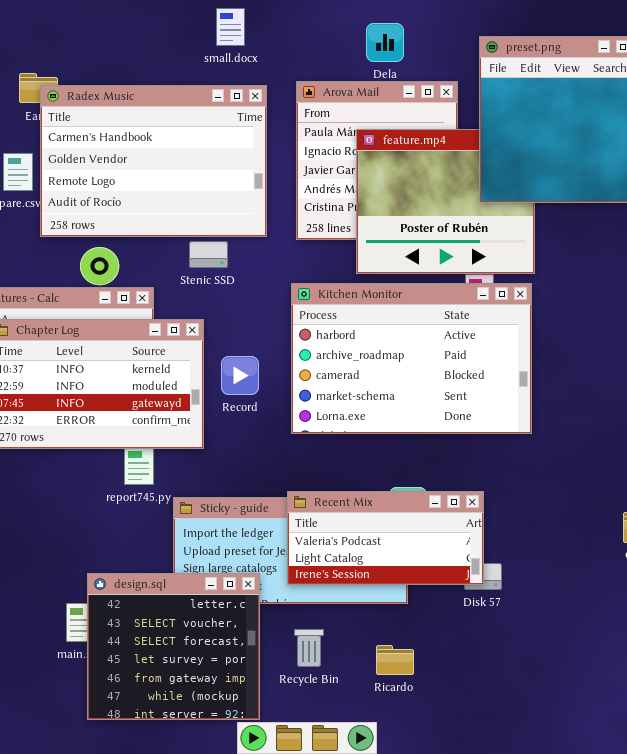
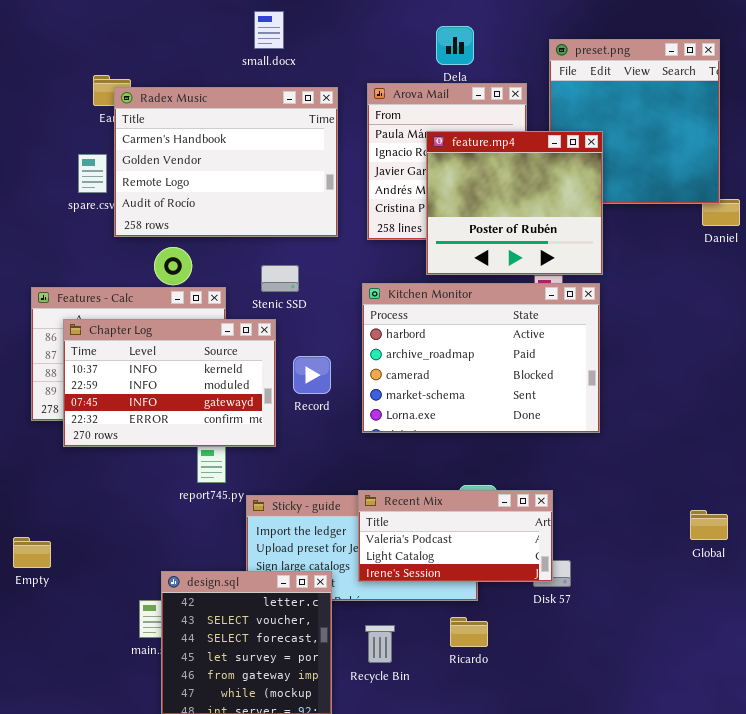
small.docx: [216,8,245,46] -> [254,11,284,49], moved
feature.mp4: [356,129,535,274] -> [426,131,603,275], raised
Stenic SSD: [189,241,228,268] -> [261,265,299,292], moved
Ricardo: [376,645,414,675] -> [450,617,488,647], moved

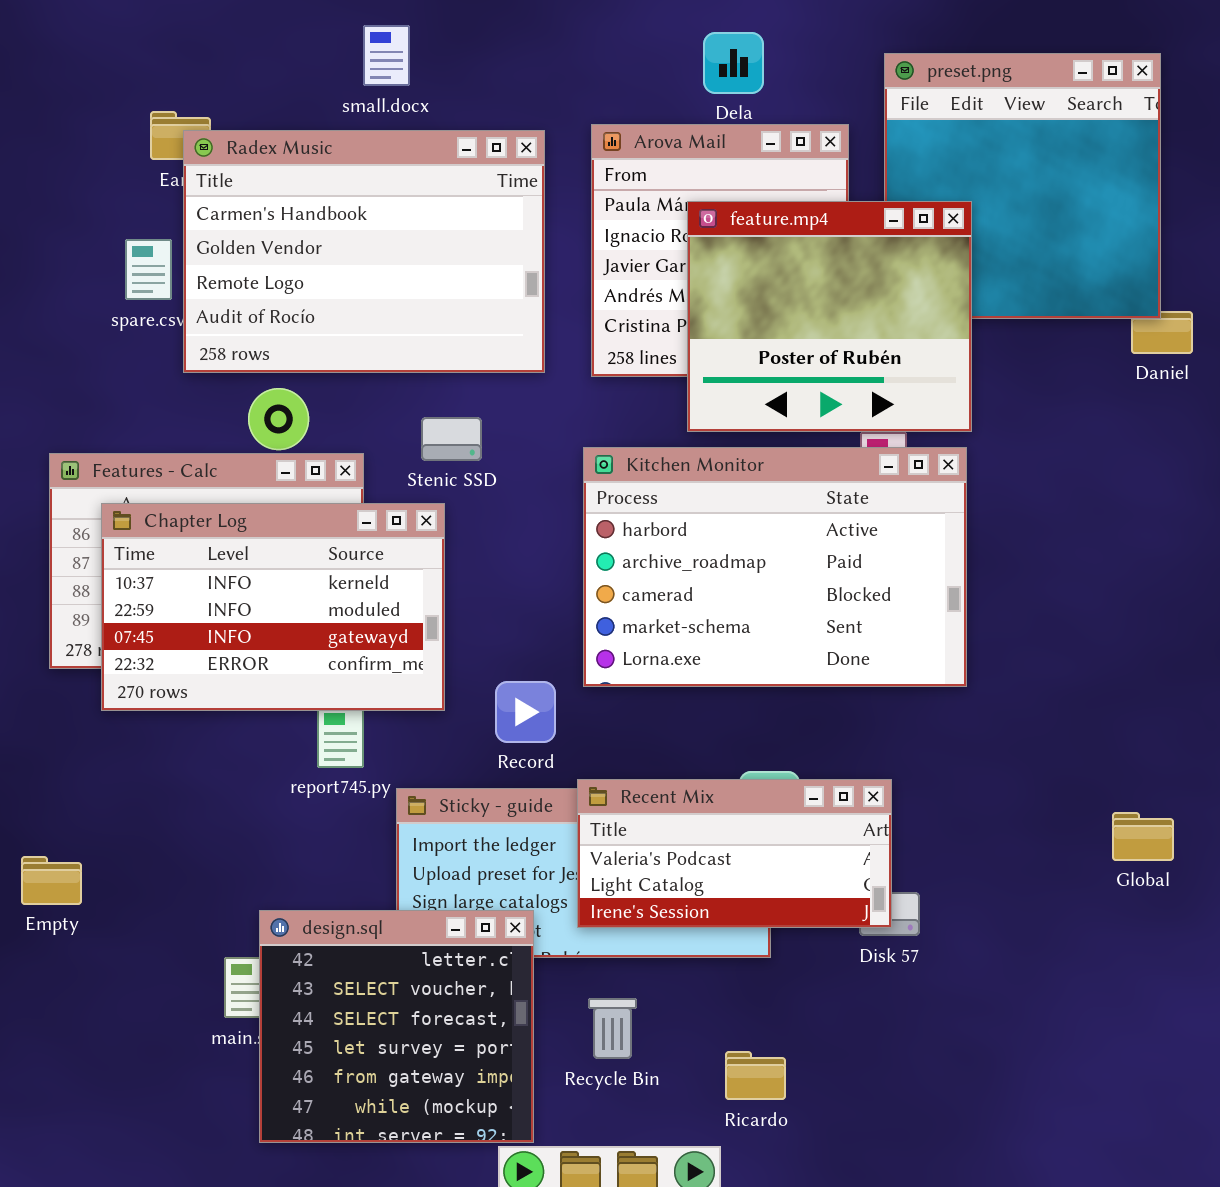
small.docx: [254,11,284,49] -> [363,25,410,86], moved
Record: [293,356,331,394] -> [495,681,556,743], moved
Ricardo: [450,617,488,647] -> [725,1051,786,1100], moved

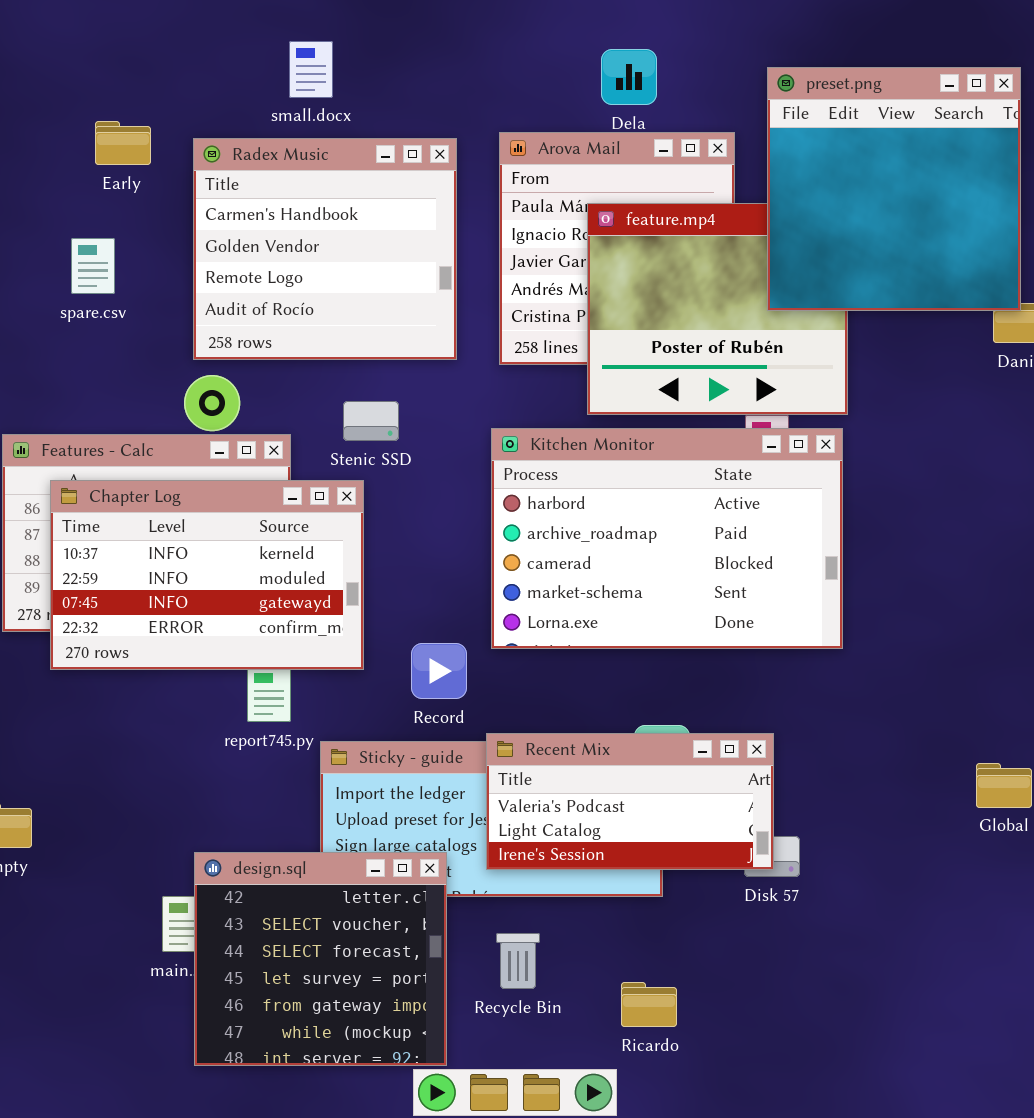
preset.png: [884,53,1161,319] -> [767,67,1021,311], raised
Radex Music: [183,130,545,373] -> [193,138,457,360], resized

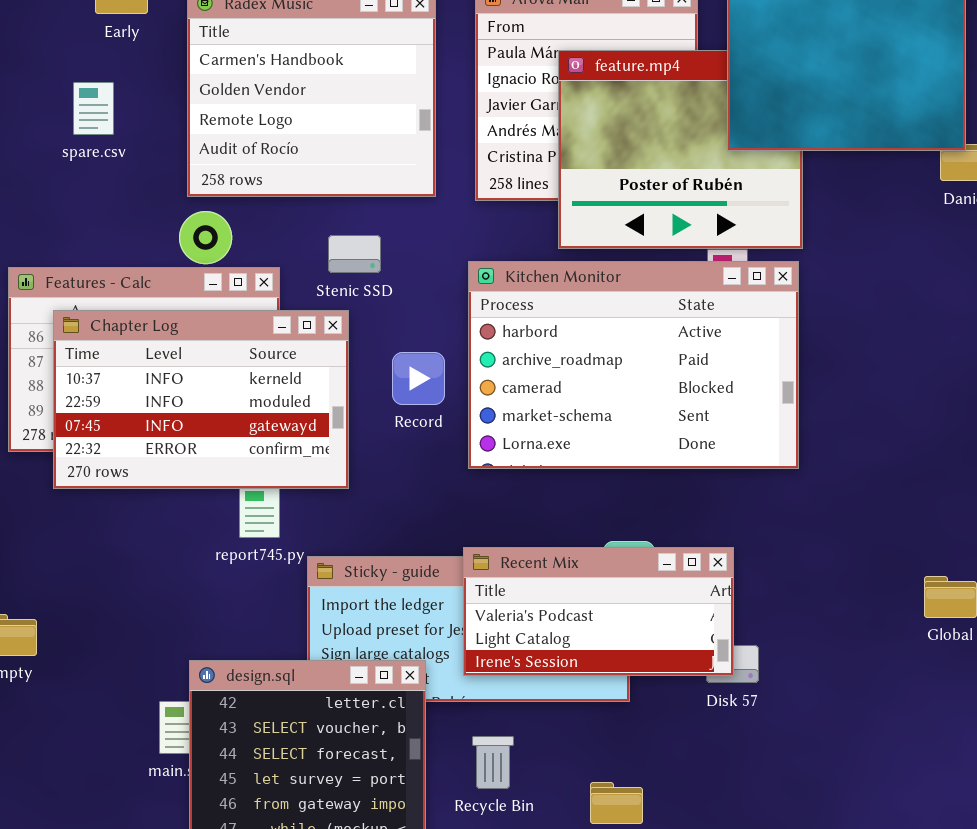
Record: [411,643,467,699] -> [392,352,445,405], moved

